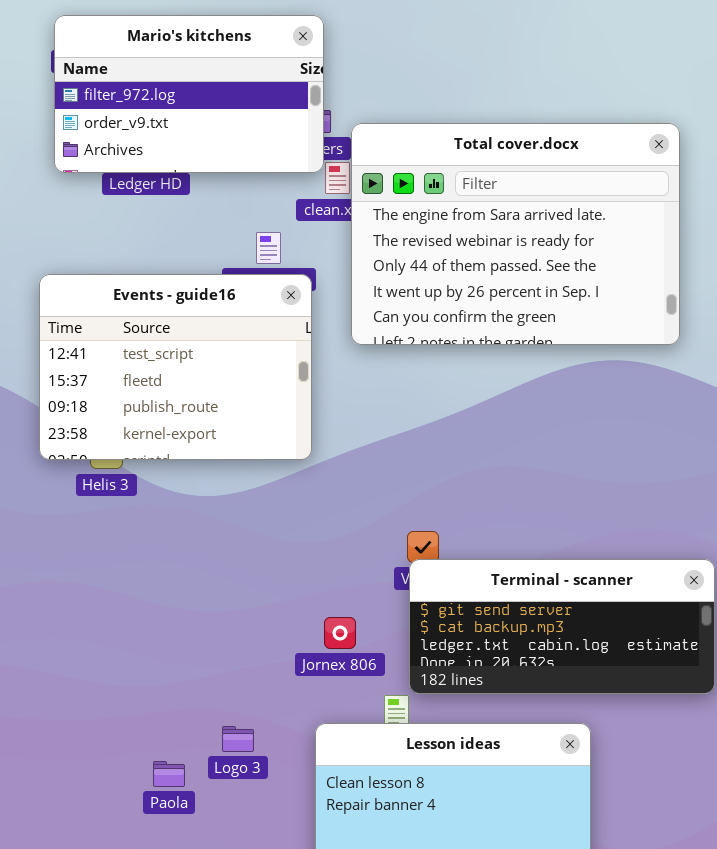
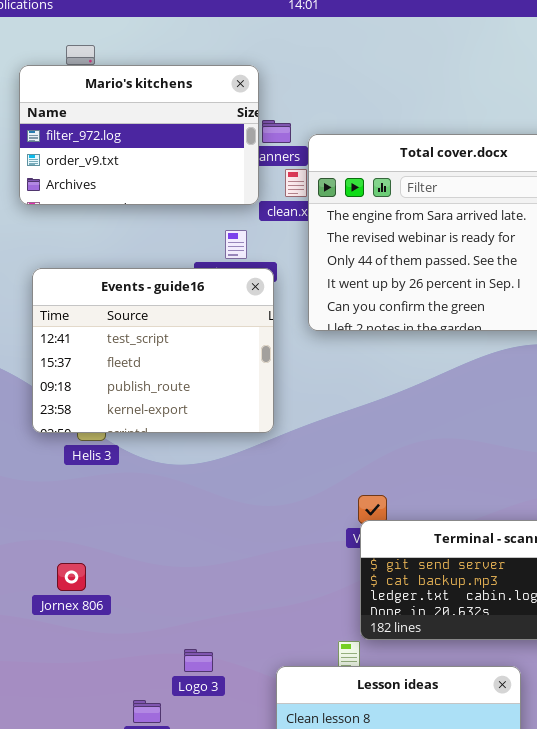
Mario's kitchens: [54,15,324,173] -> [19,65,259,205], moved
Jornex 806: [324,617,356,649] -> [57,563,86,591], moved
Logo 3: [222,726,254,752] -> [184,649,213,672], moved

